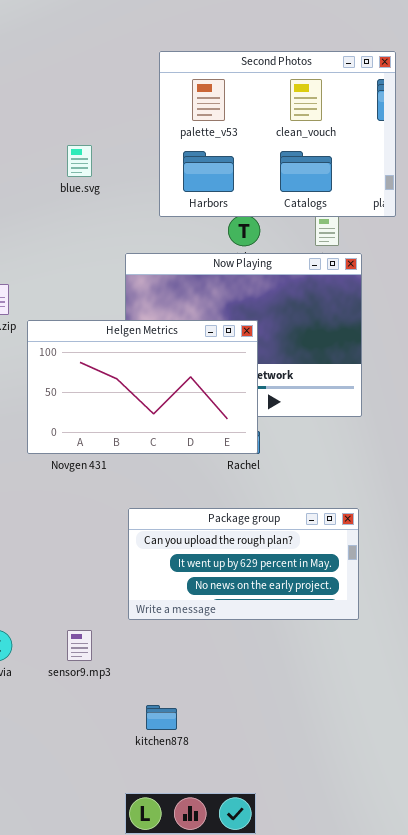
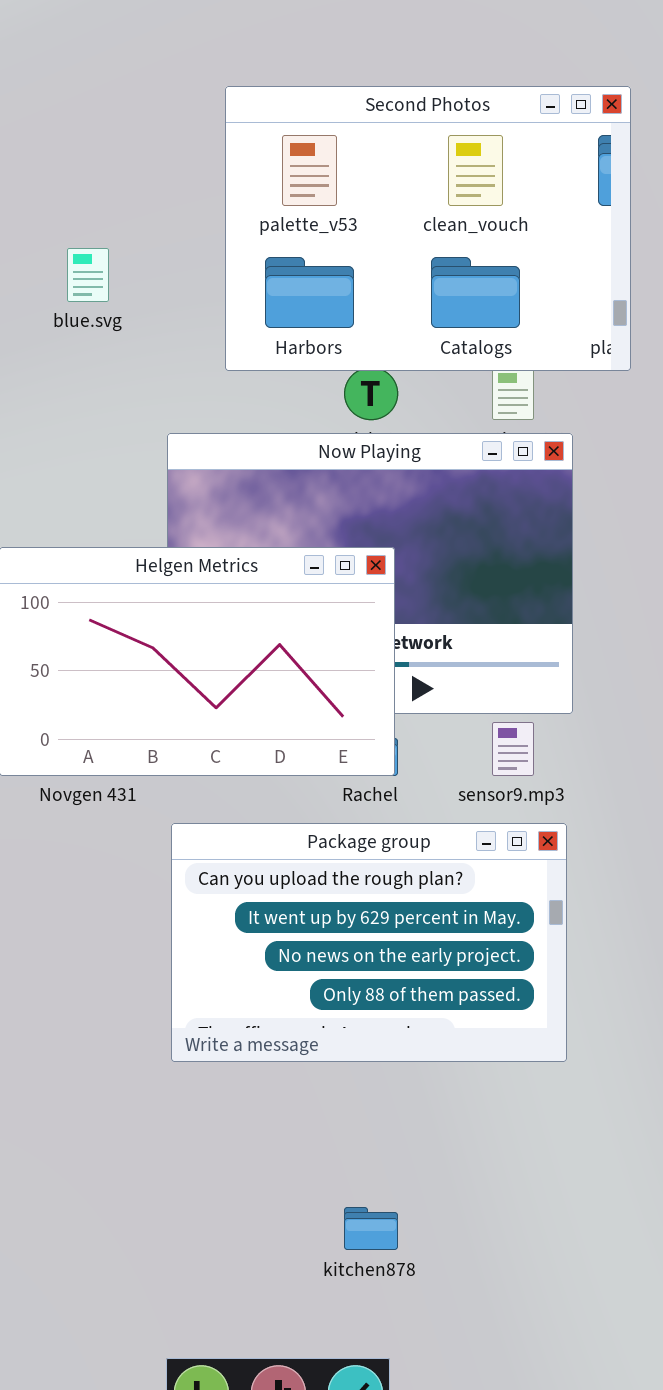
Package group: [128,508,359,620] -> [171,823,567,1062], resized
sensor9.mp3: [67,630,92,661] -> [492,722,534,776], moved
kitchen878: [146,705,177,730] -> [344,1207,398,1250], moved

